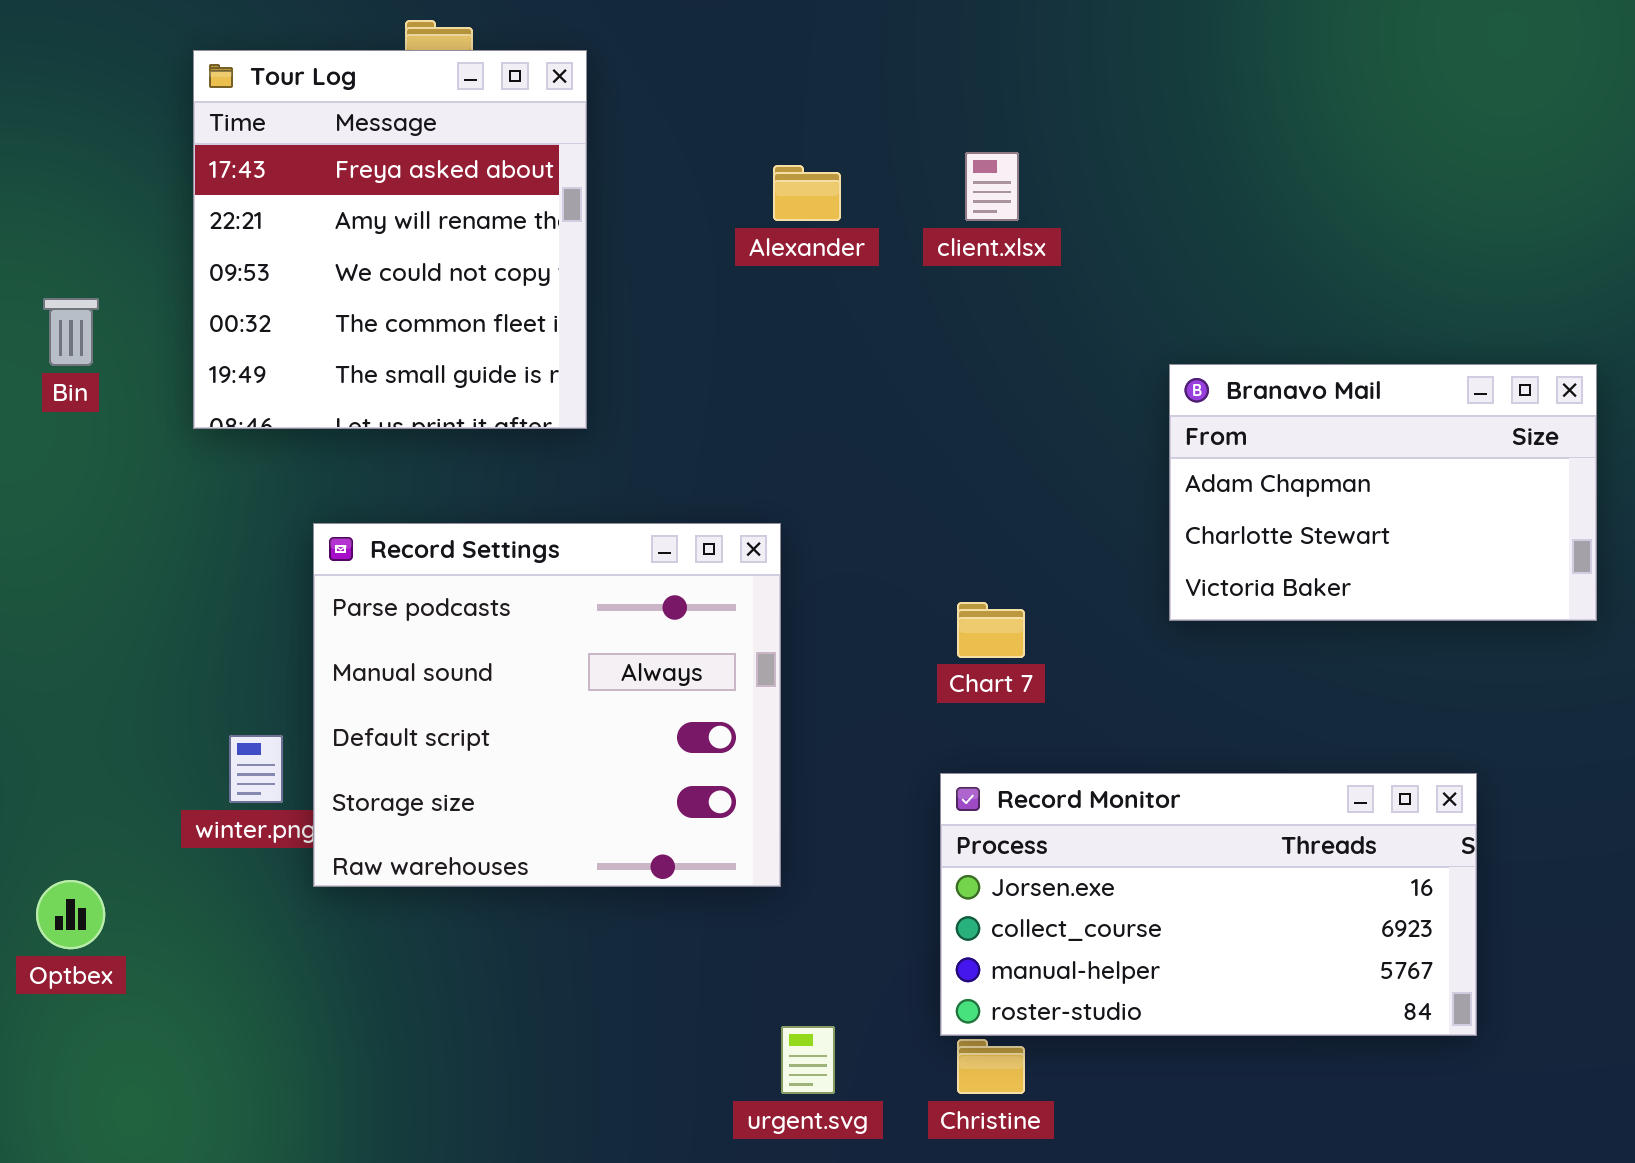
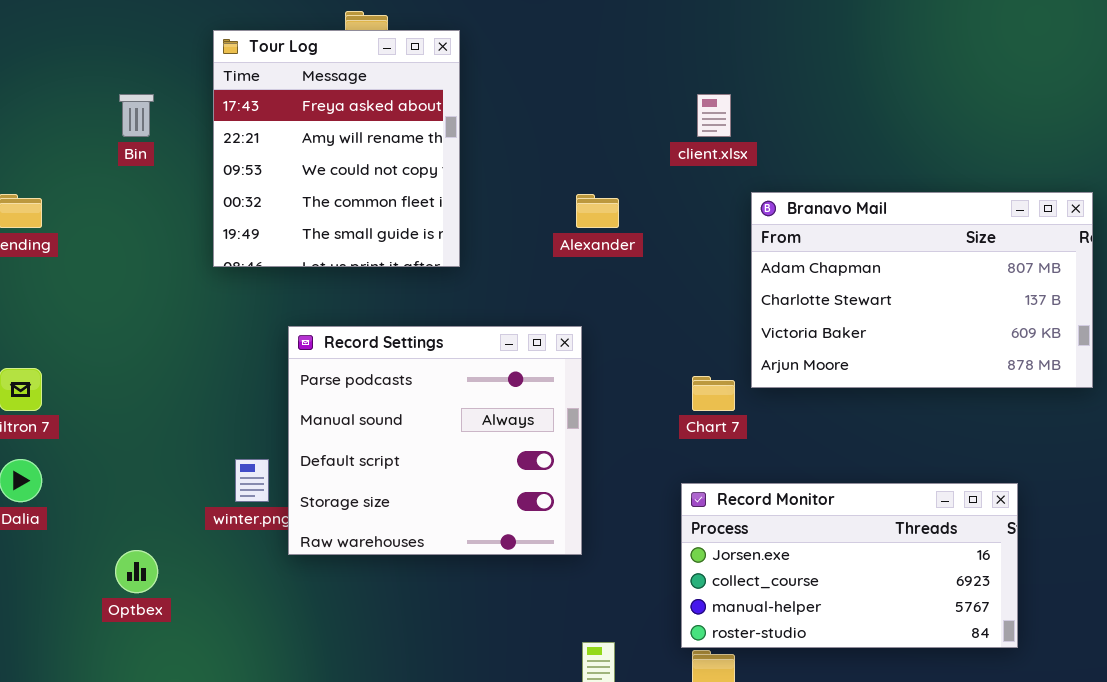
Alexander: [773,165,841,221] -> [576,194,619,228], moved
Bin: [43,298,99,366] -> [119,94,154,137], moved
Branavo Mail: [1169,364,1597,621] -> [751,192,1093,388], resized

